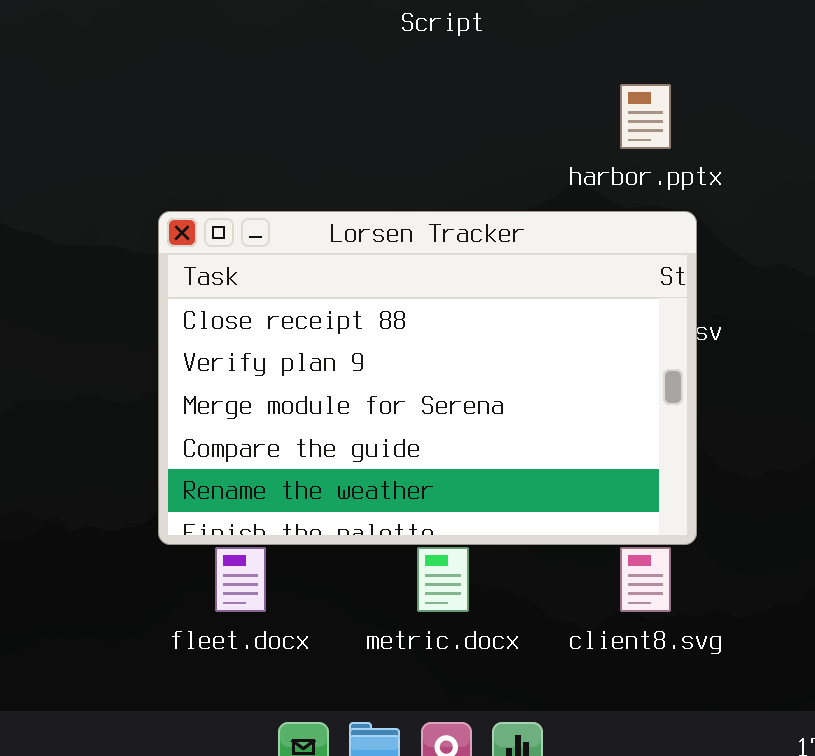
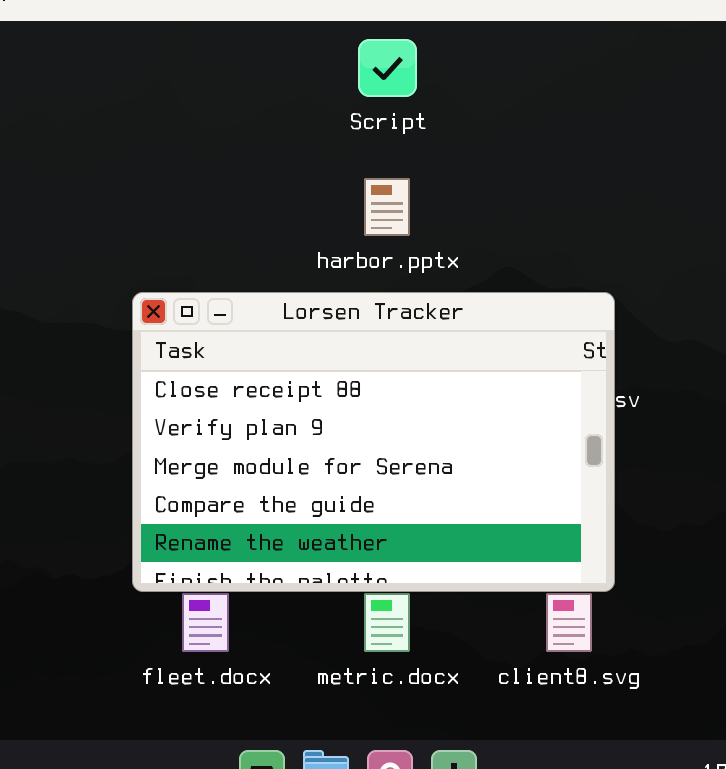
harbor.pptx: [620,84,671,149] -> [364,178,410,236], moved

